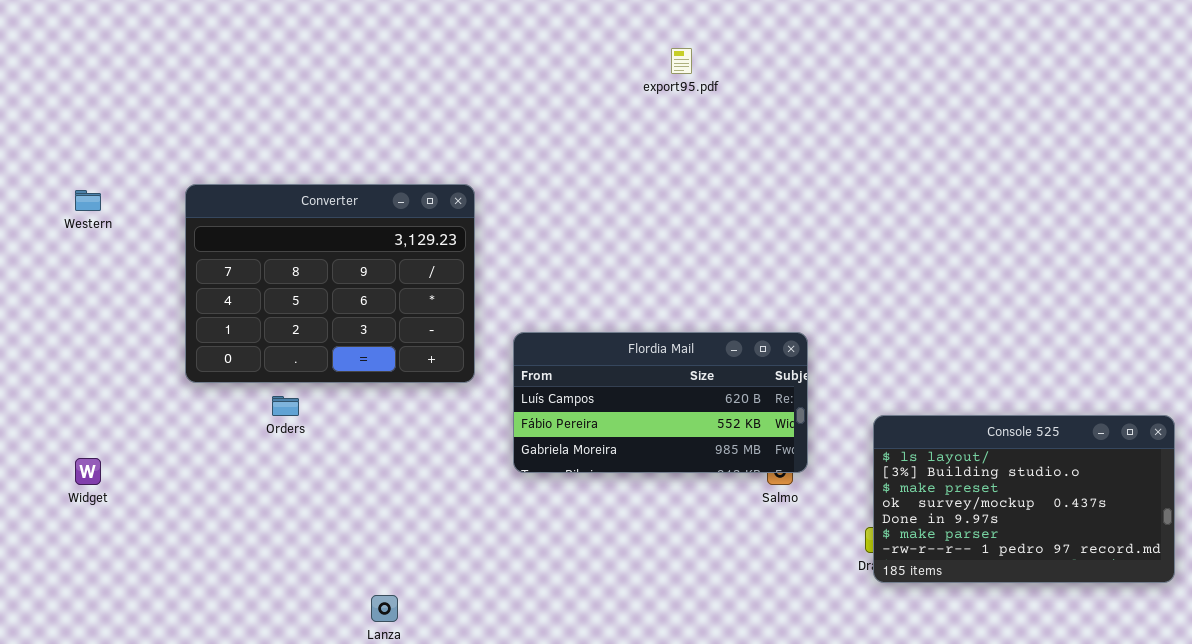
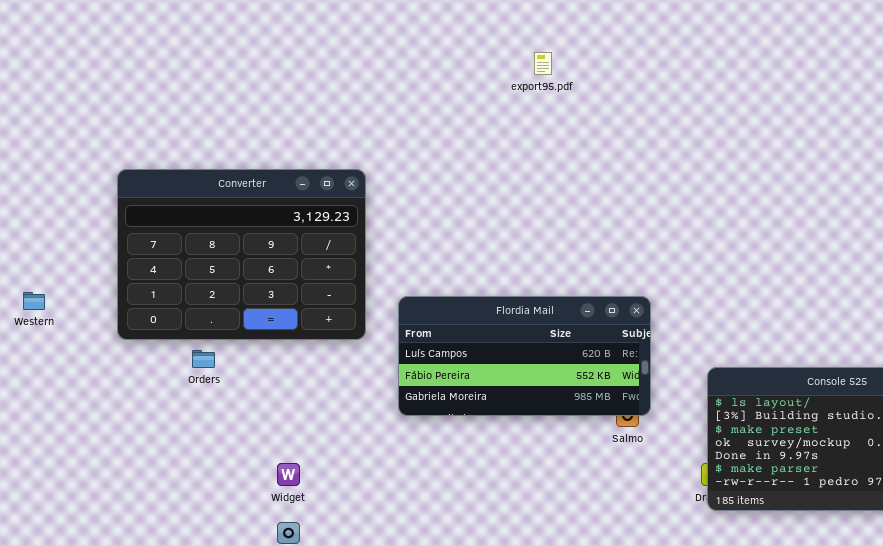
Western: [75,190,101,211] -> [23,292,45,310], moved
Widget: [75,458,101,485] -> [277,463,300,486], moved

